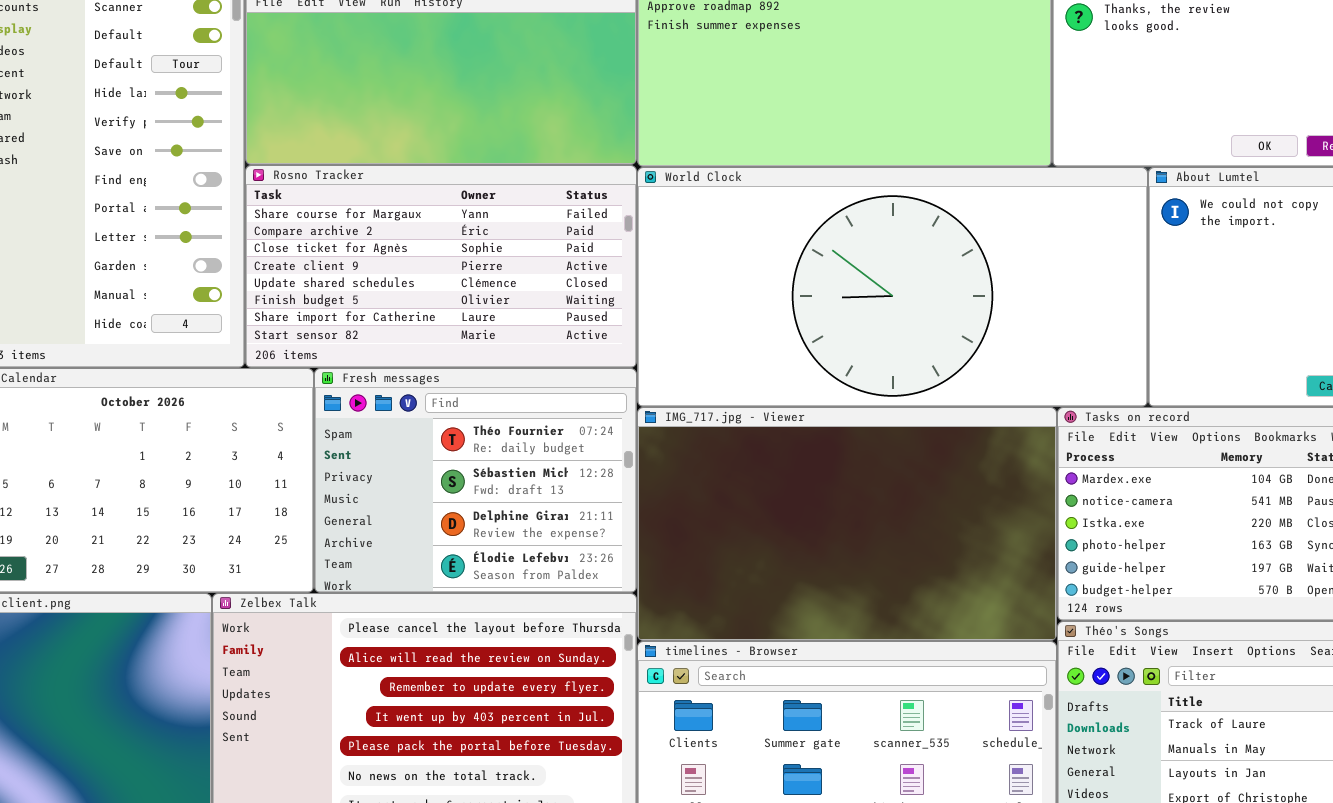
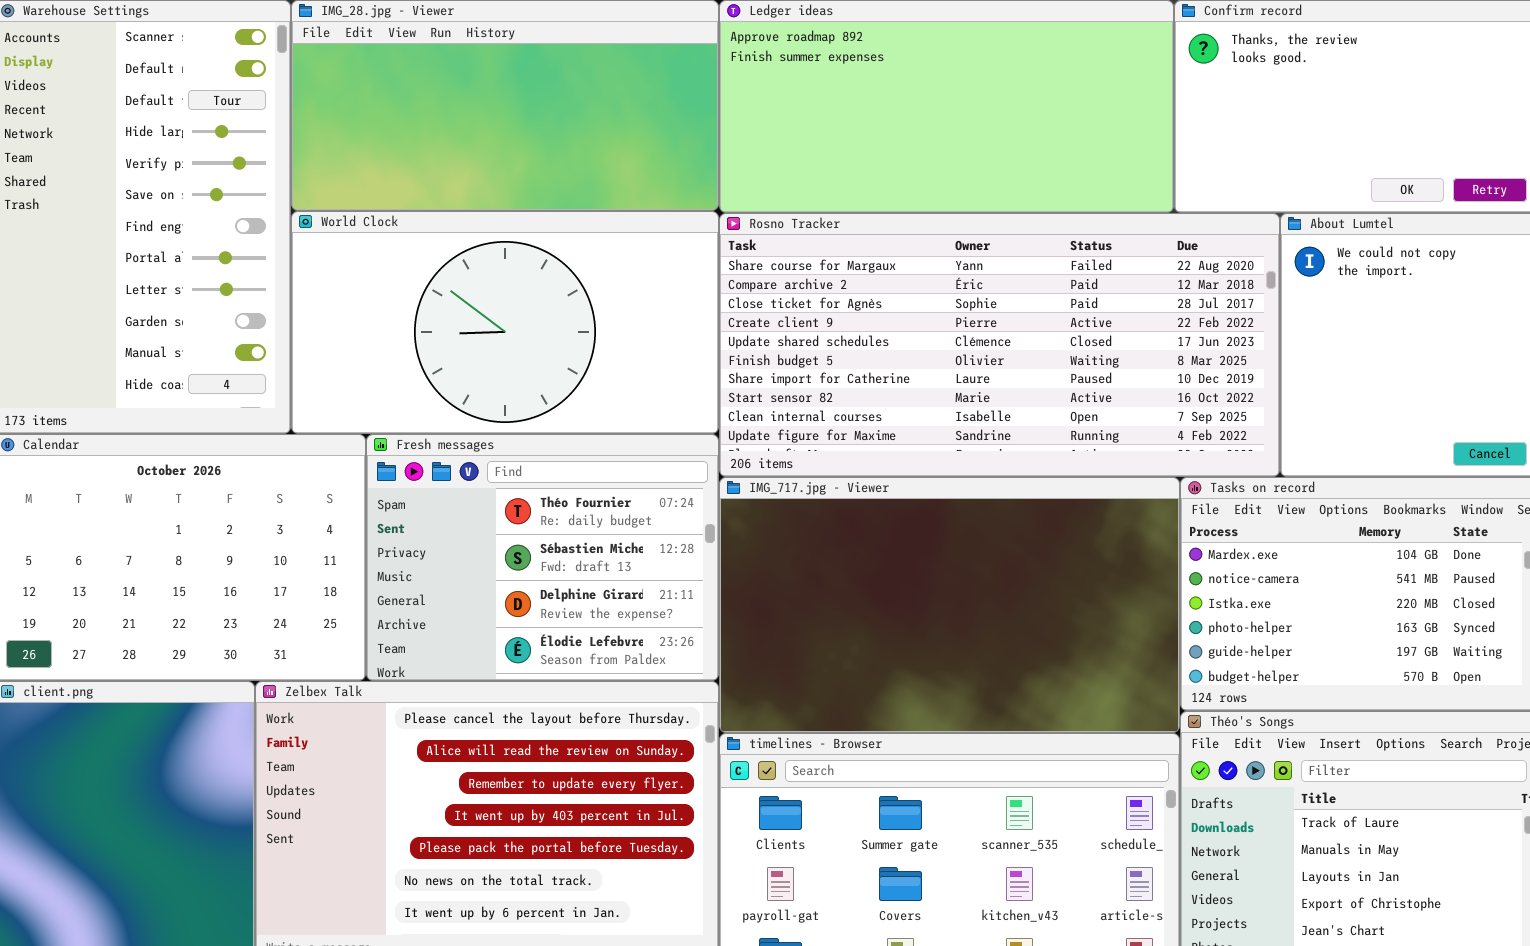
Rosno Tracker: [245,165,637,368] -> [719,213,1280,477], moved, resized
World Clock: [637,167,1148,407] -> [291,211,719,434], moved, resized

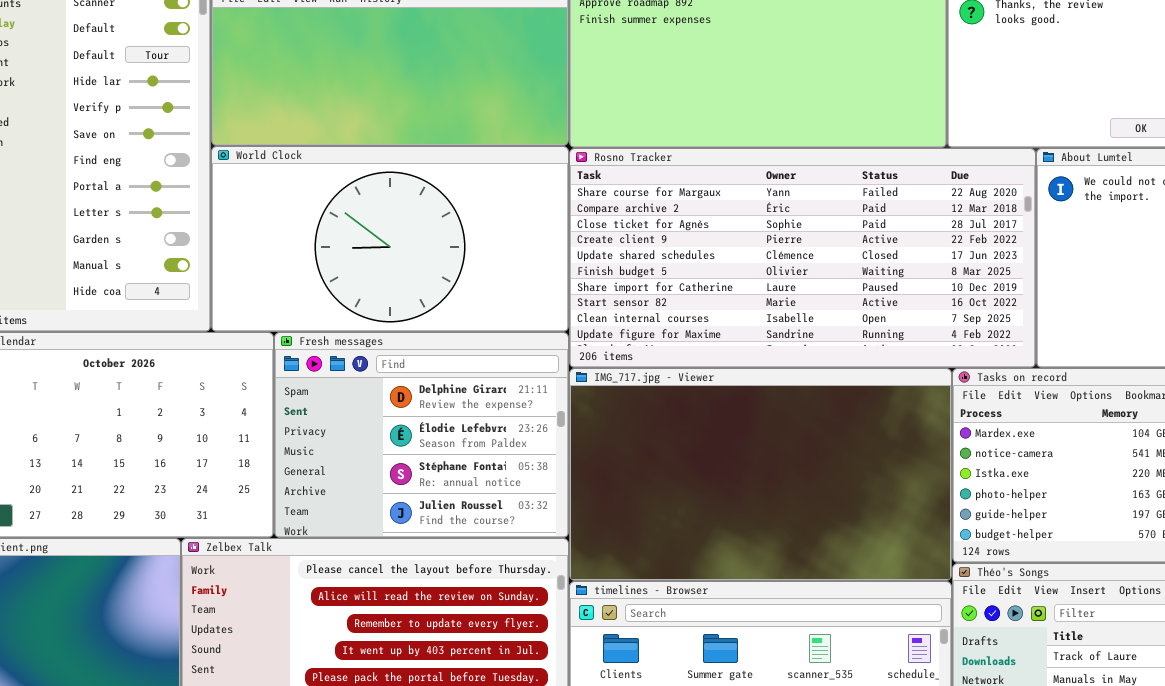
Fresh messages: [366,434,719,681] -> [274,332,569,538], scrolled down 2 rows

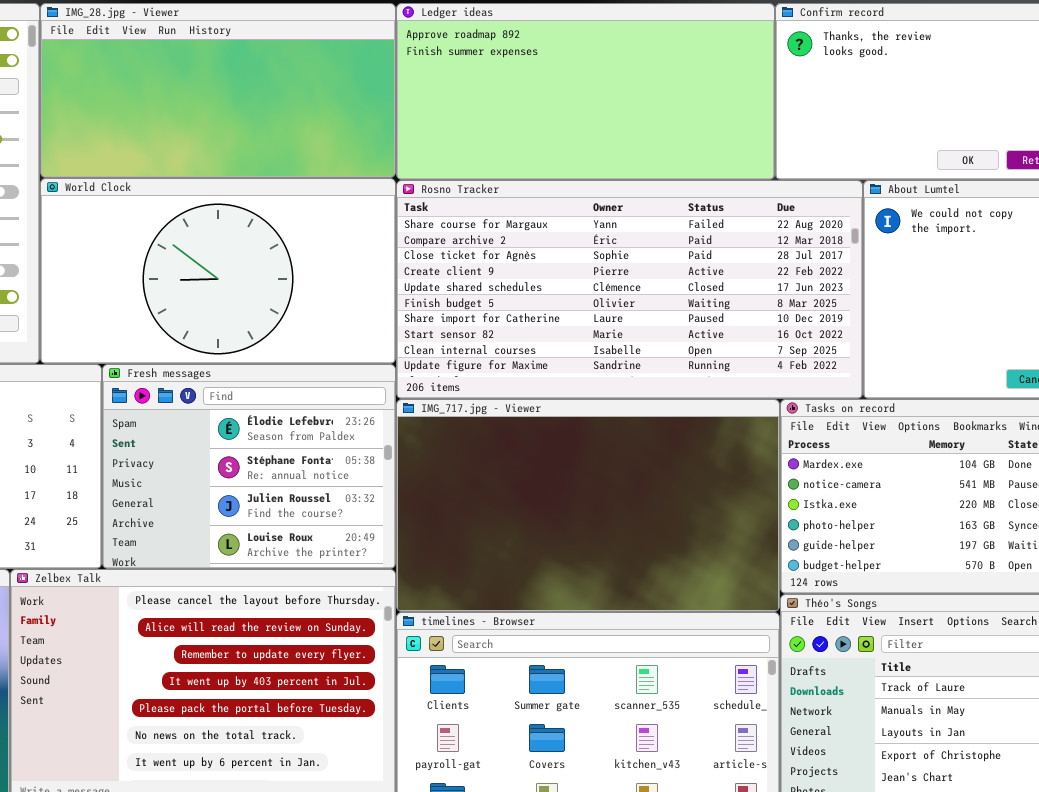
Fresh messages: [274,332,569,538] -> [102,364,396,569], scrolled down 1 row

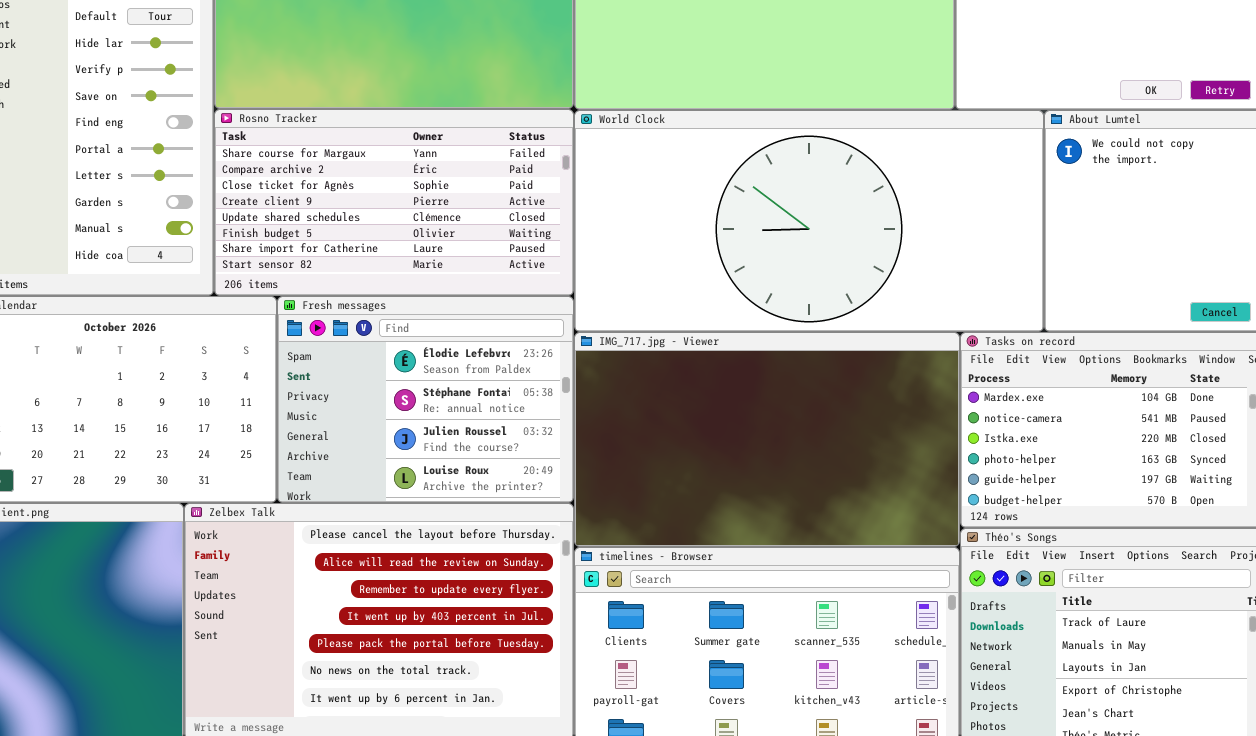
World Clock: [40,178,396,364] -> [574,110,1044,332], moved, resized
Rosno Tracker: [396,180,863,399] -> [214,109,574,296], moved, resized

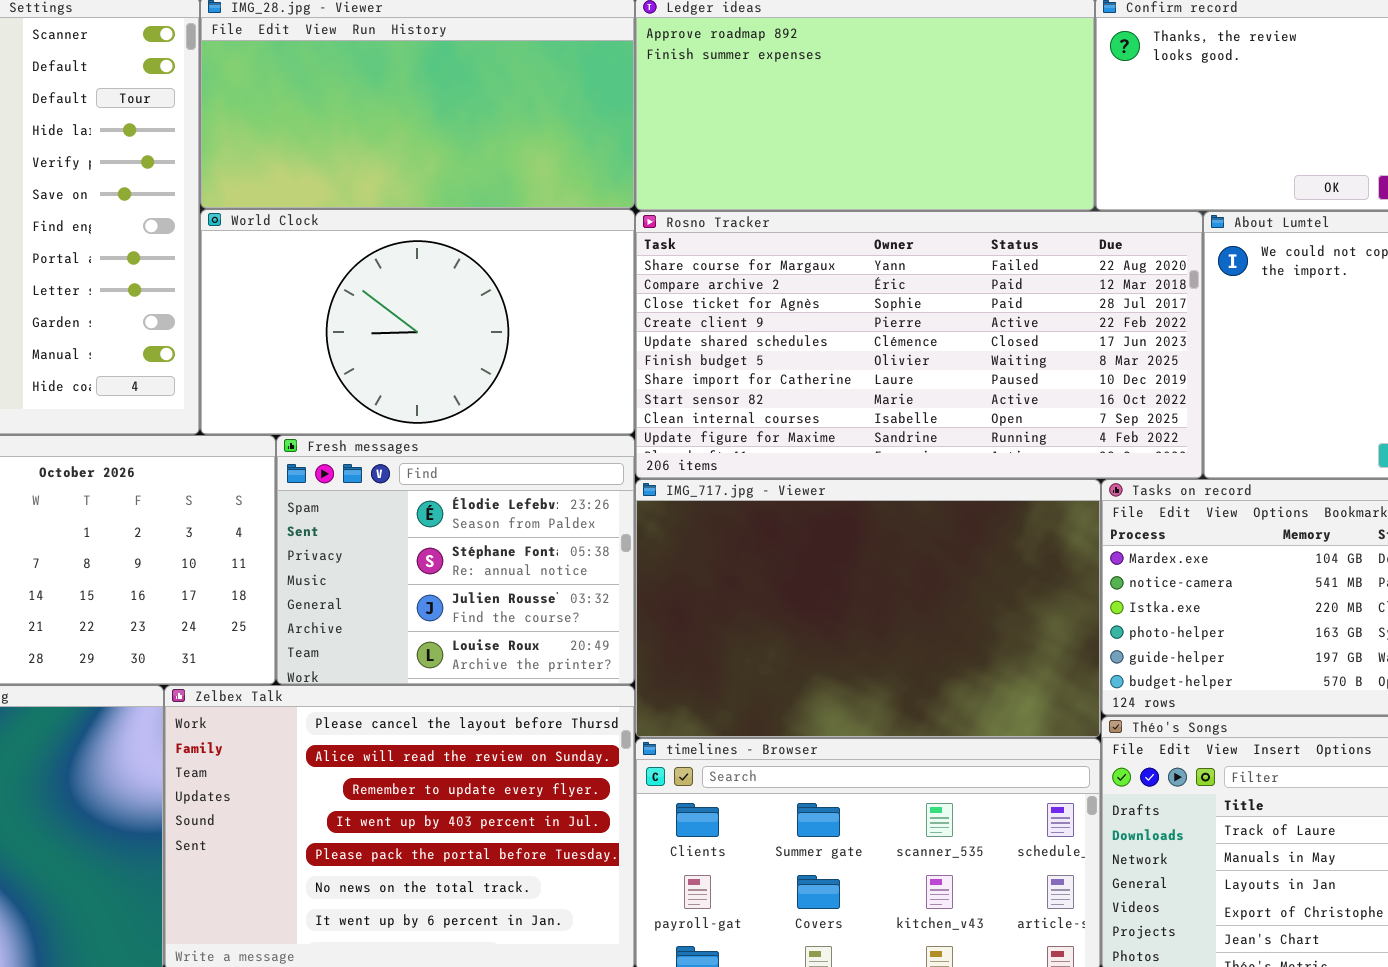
Rosno Tracker: [214,109,574,296] -> [635,211,1203,479], moved, resized
World Clock: [574,110,1044,332] -> [200,209,635,435], moved, resized

